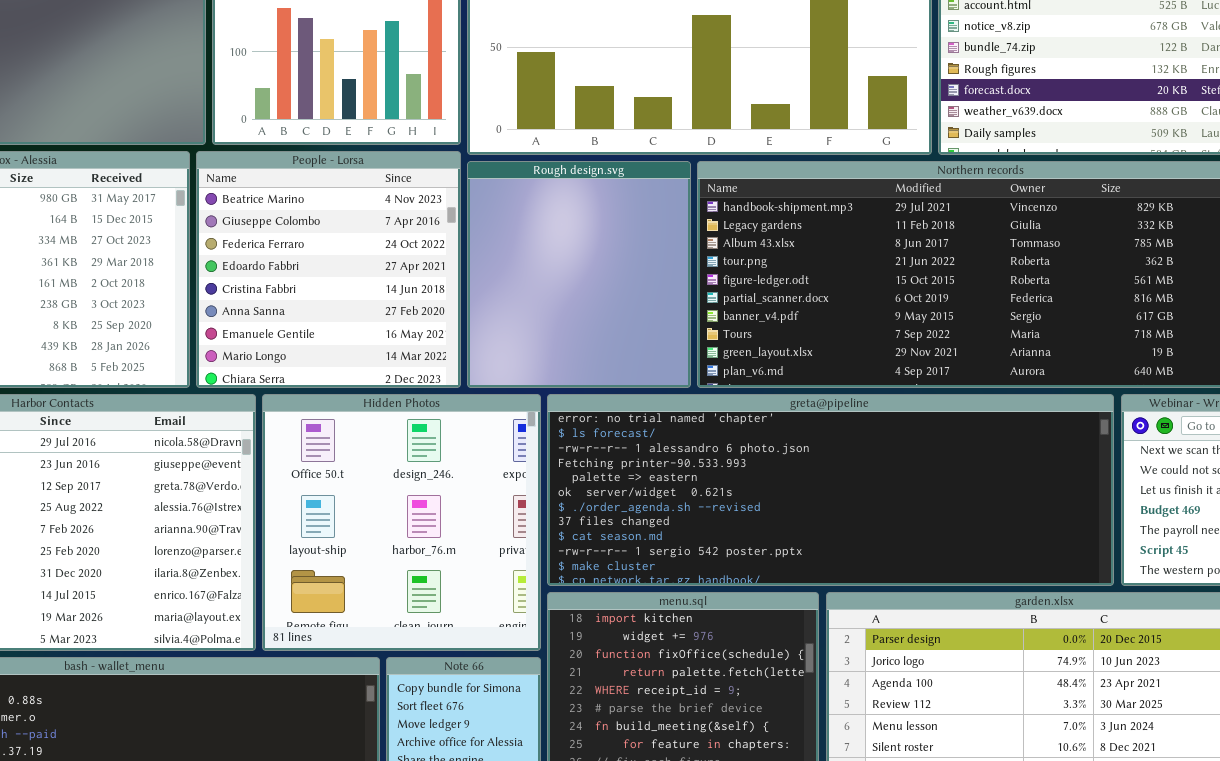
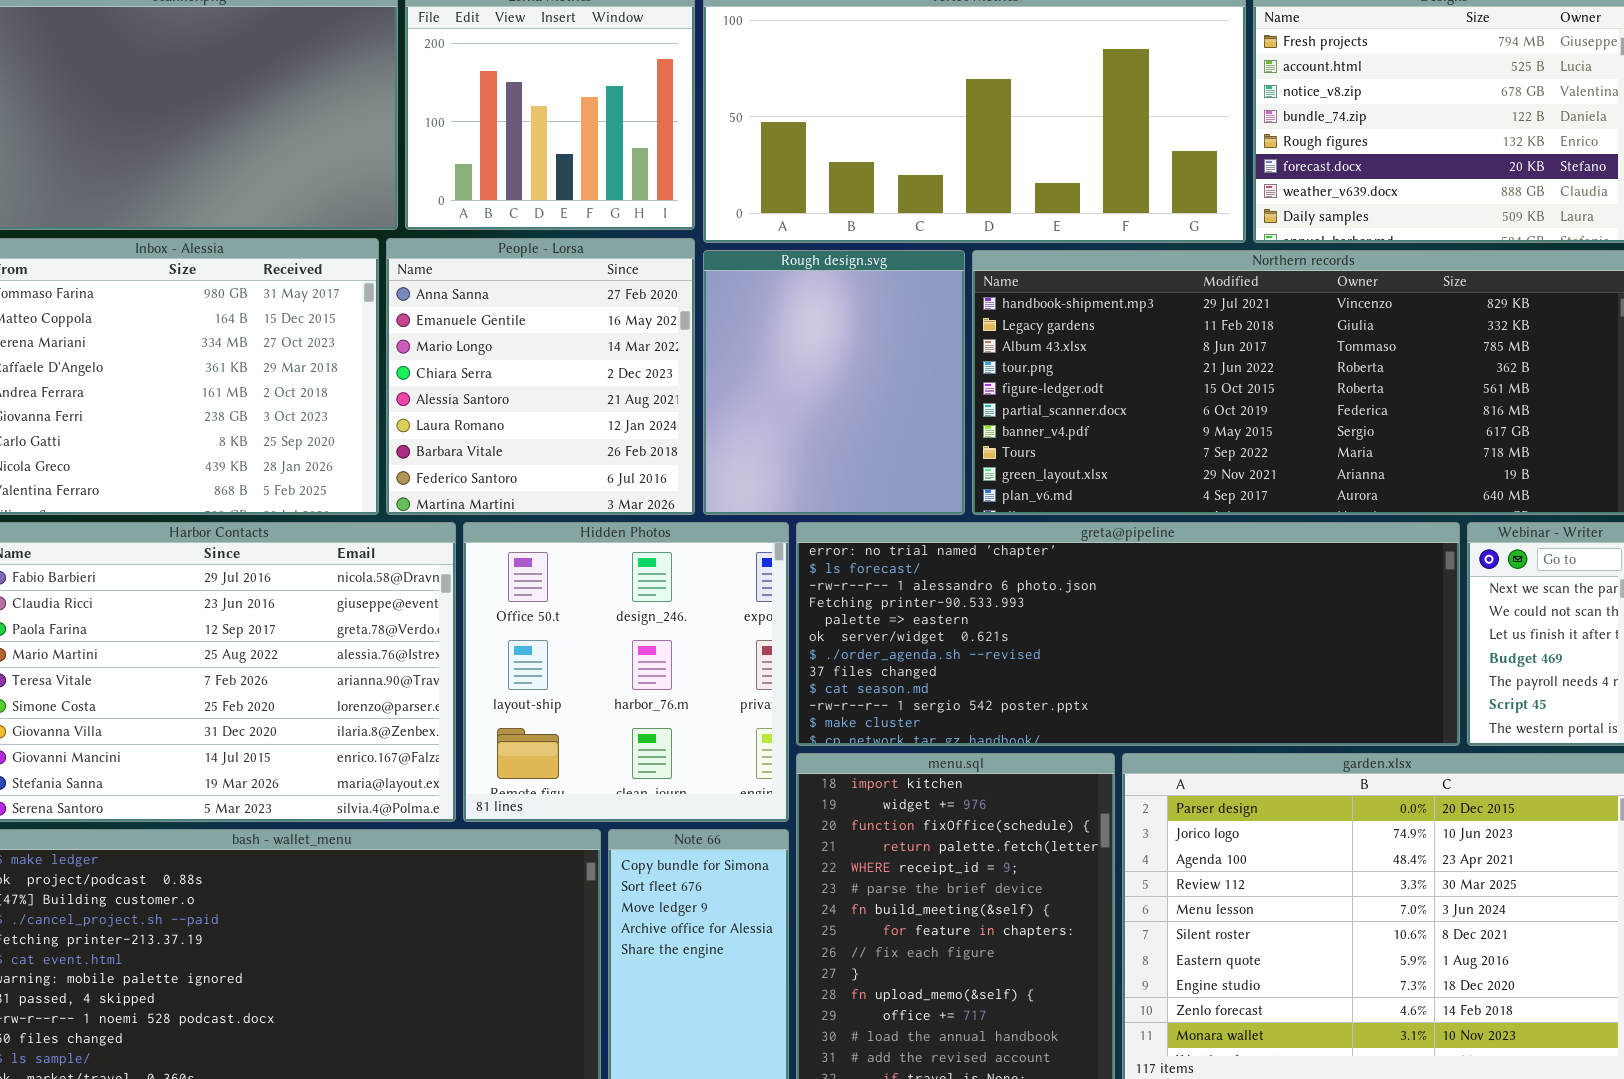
People - Lorsa: [196,151,461,388] -> [386,238,695,515], scrolled down 5 rows

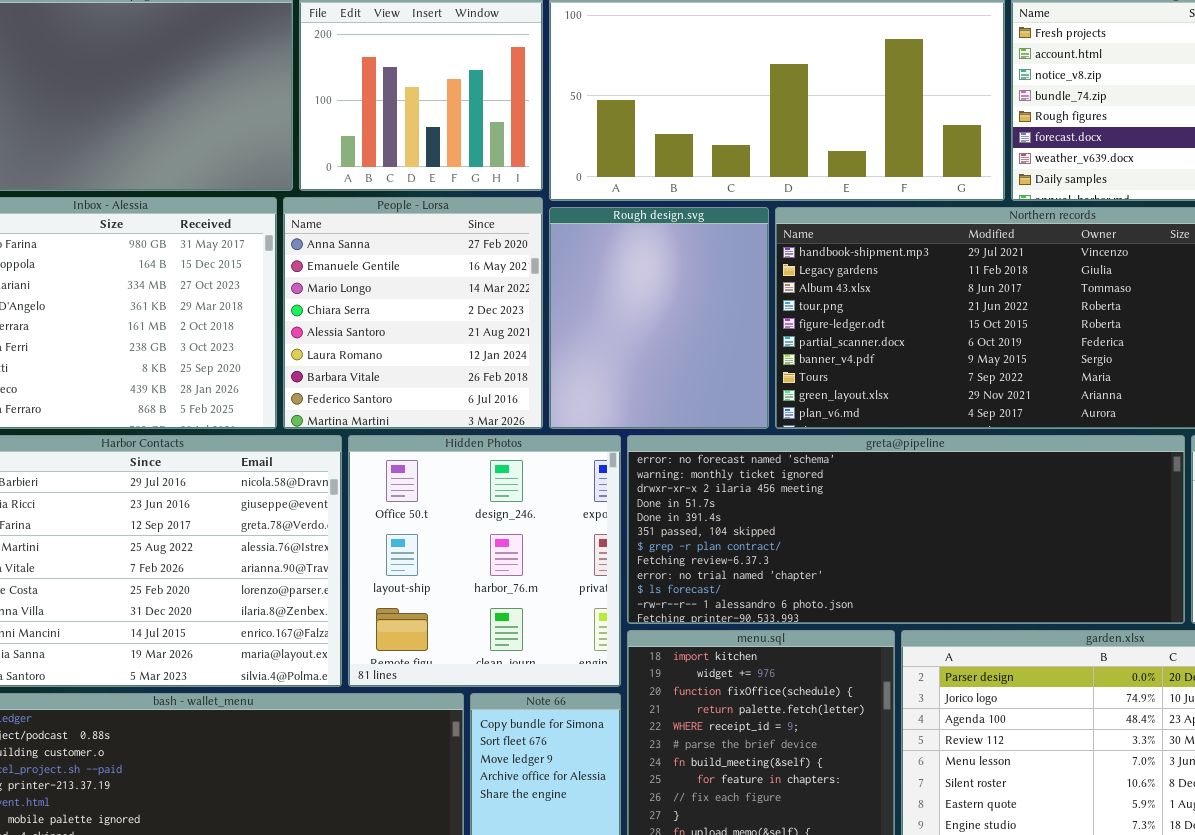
greta@pipeline: [796,522,1460,746] -> [627,435,1185,624], scrolled up 8 rows

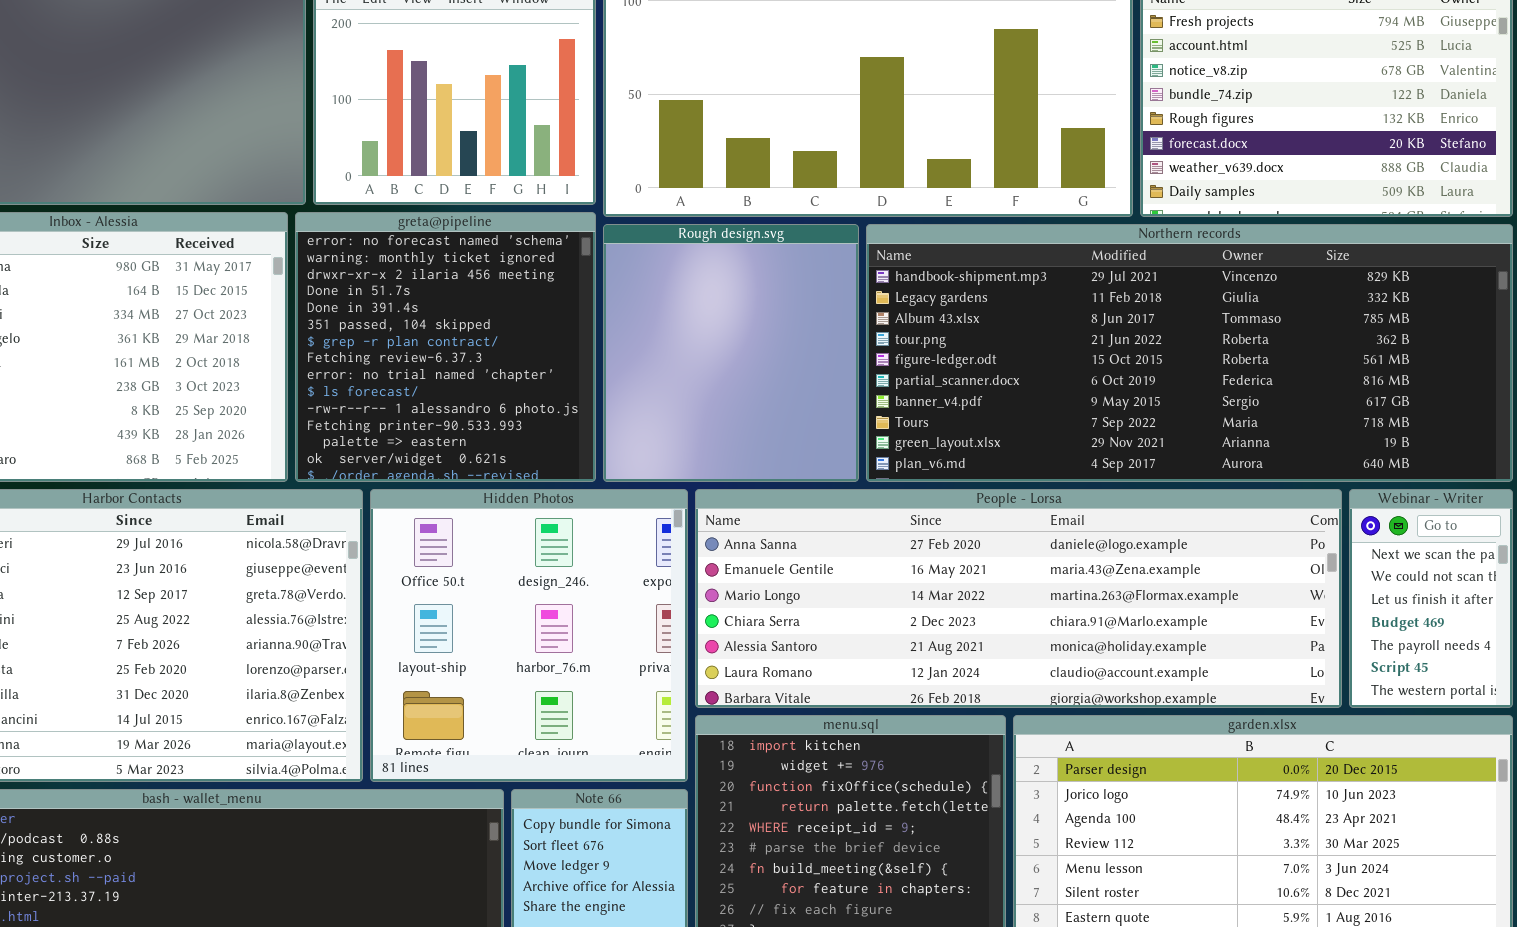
People - Lorsa: [283,197,543,429] -> [695,489,1342,708], moved, resized
greta@pipeline: [627,435,1185,624] -> [295,212,596,482], moved, resized

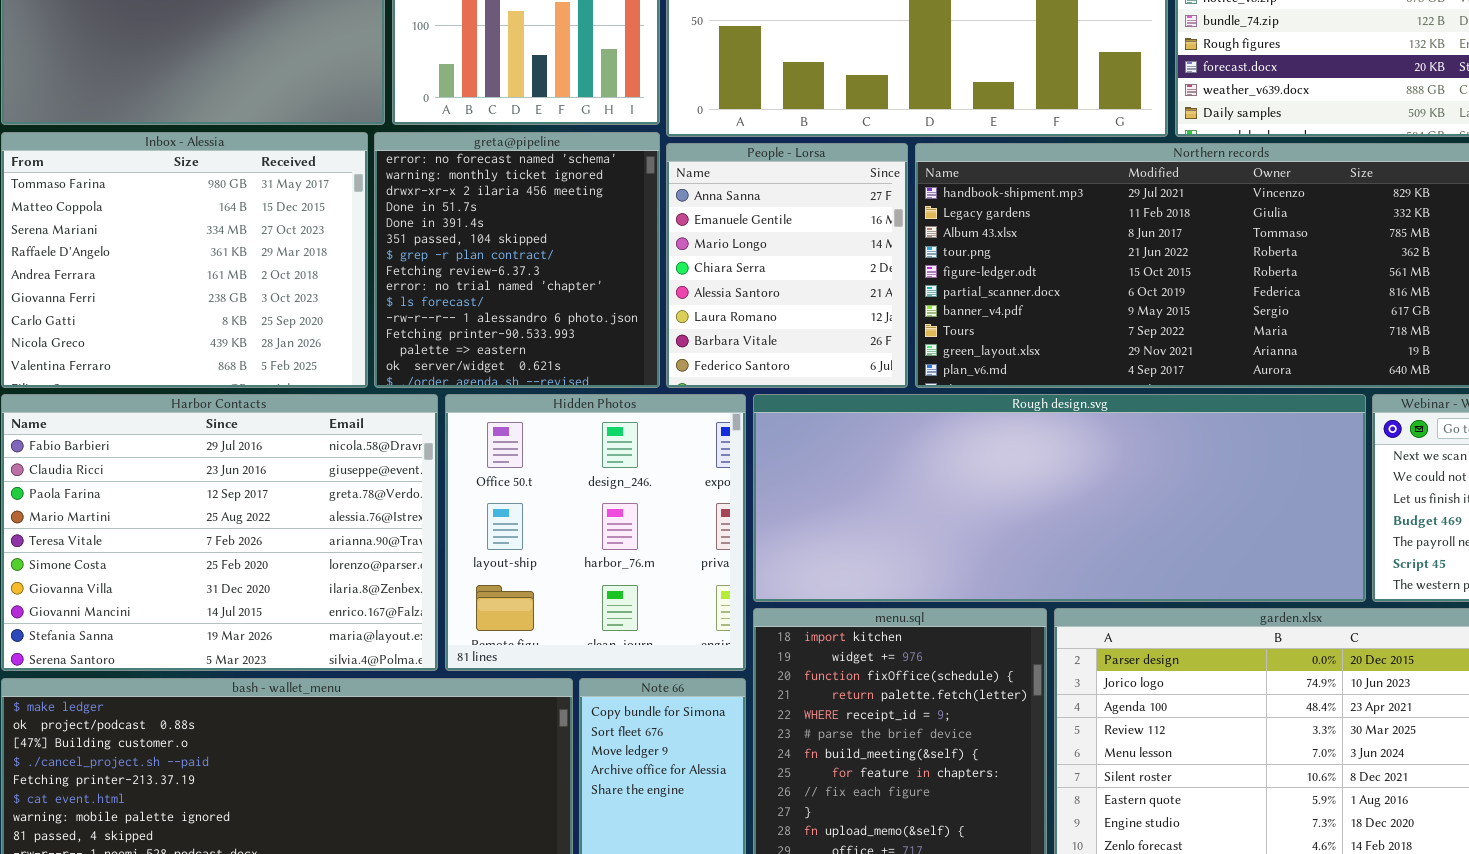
Rough design.svg: [603,224,859,482] -> [753,394,1366,602], moved, resized
People - Lorsa: [695,489,1342,708] -> [666,143,908,388], moved, resized

